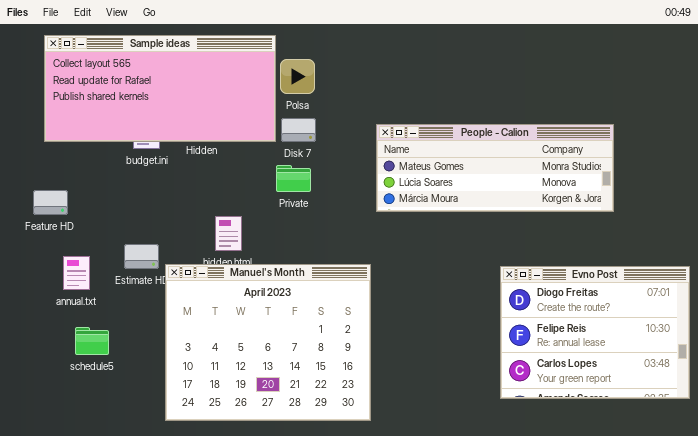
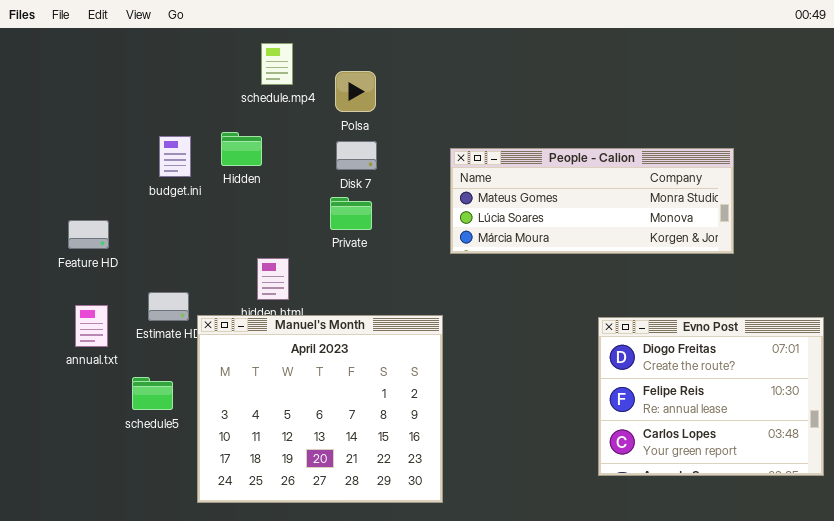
Sample ideas: [44,35,276,142] -> none, closed
Feature HD: [33,190,68,215] -> [68,220,109,249], moved
schedule5: [75,327,109,355] -> [132,377,173,410], moved

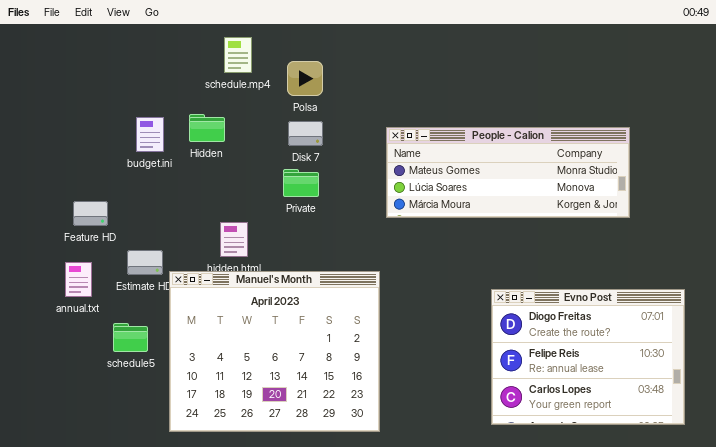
Feature HD: [68,220,109,249] -> [73,201,108,226], moved
Evno Post: [598,317,824,476] -> [491,289,685,425], moved

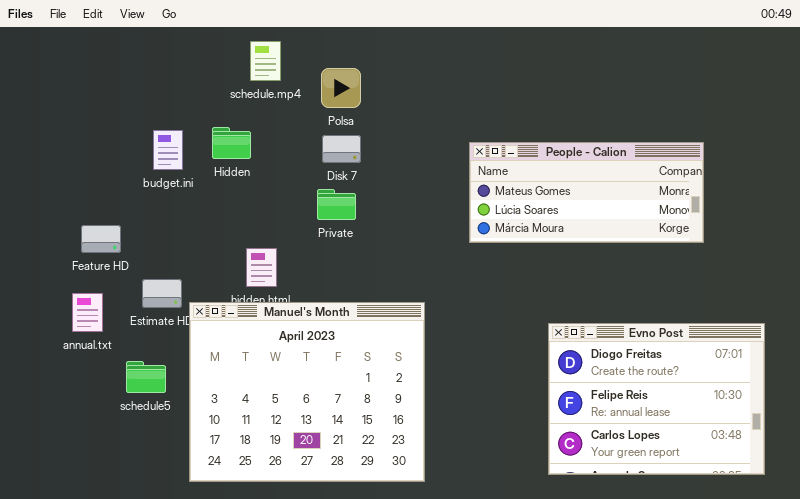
People - Calion: [386,127,630,218] -> [469,142,704,243], resized

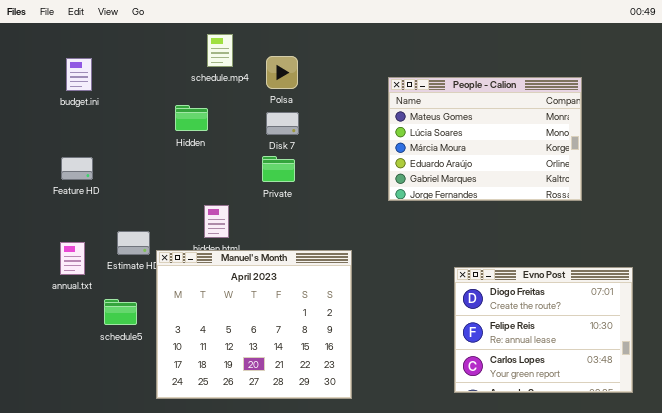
budget.ini: [153,130,183,170] -> [66,58,92,91], moved
People - Calion: [469,142,704,243] -> [388,77,582,201], resized
Feature HD: [81,225,121,253] -> [61,157,93,180], moved

